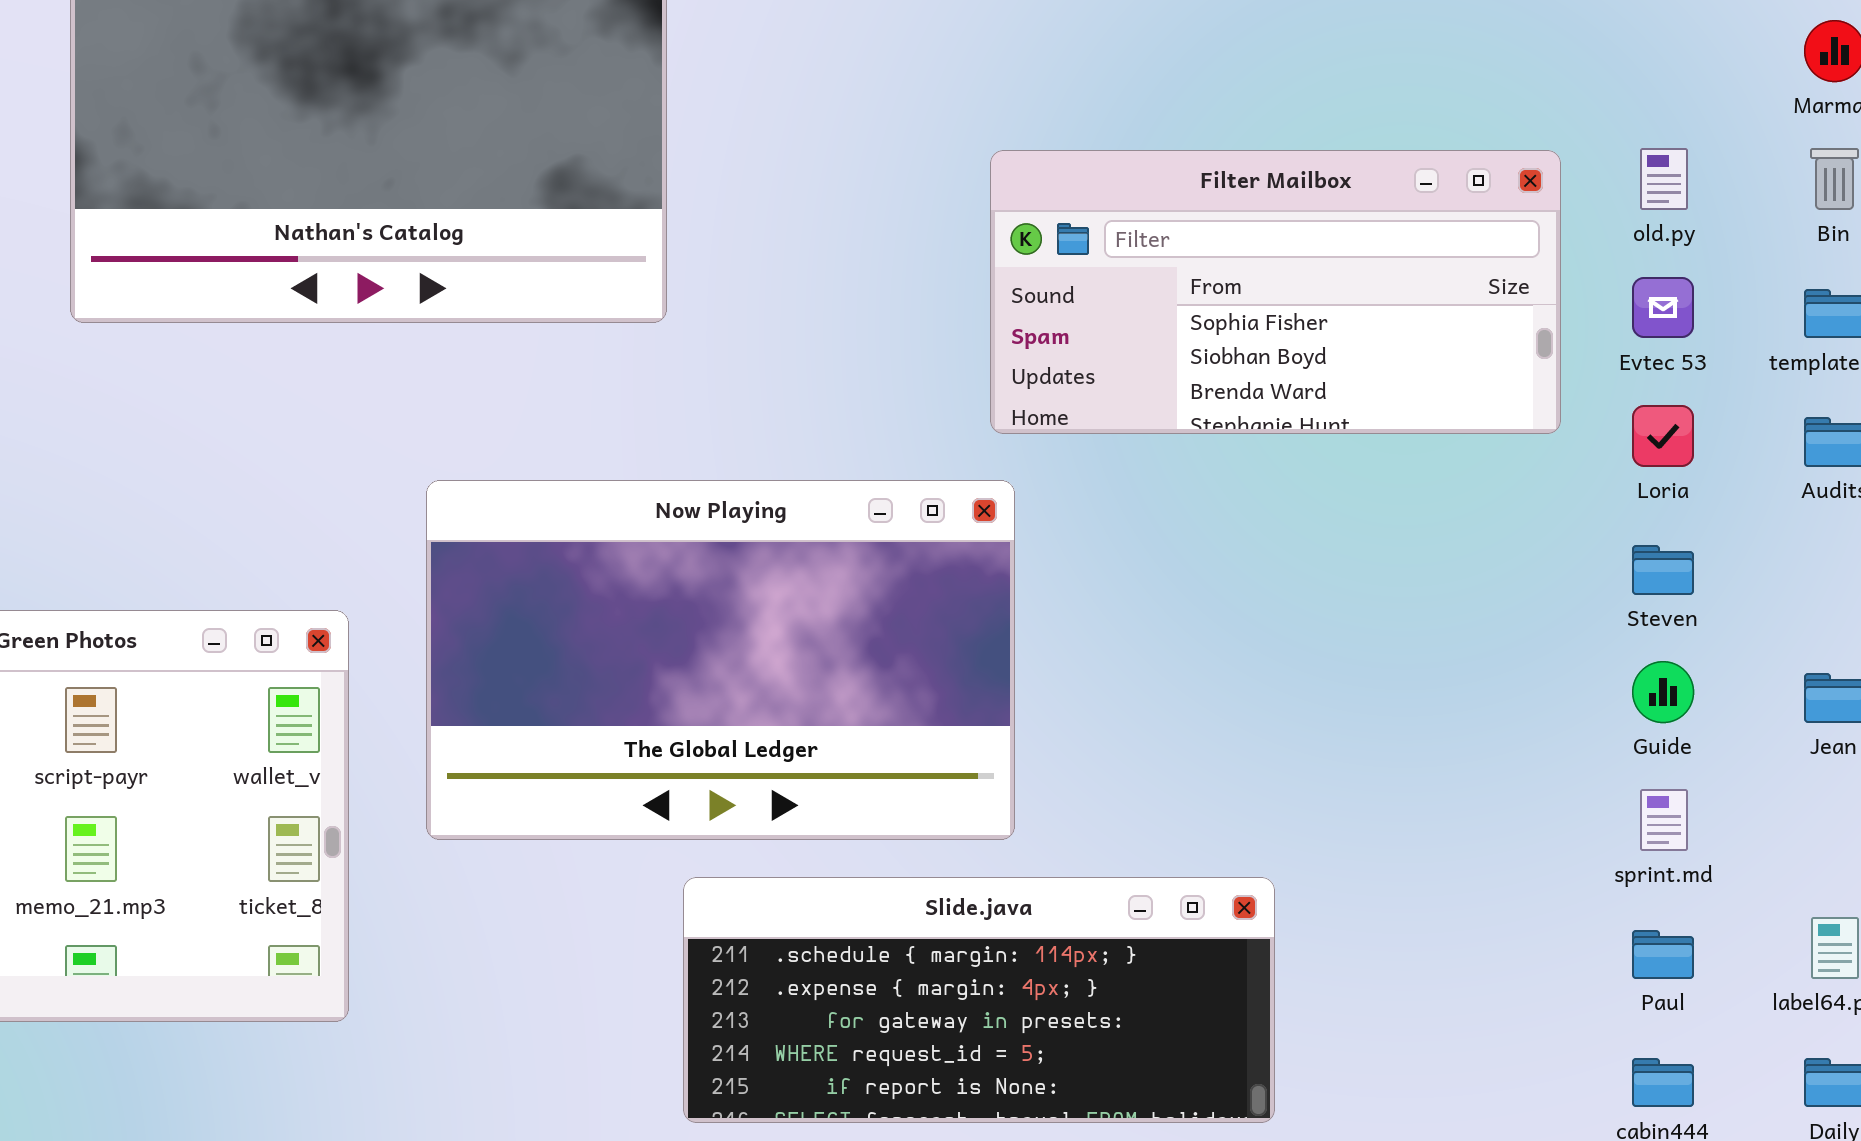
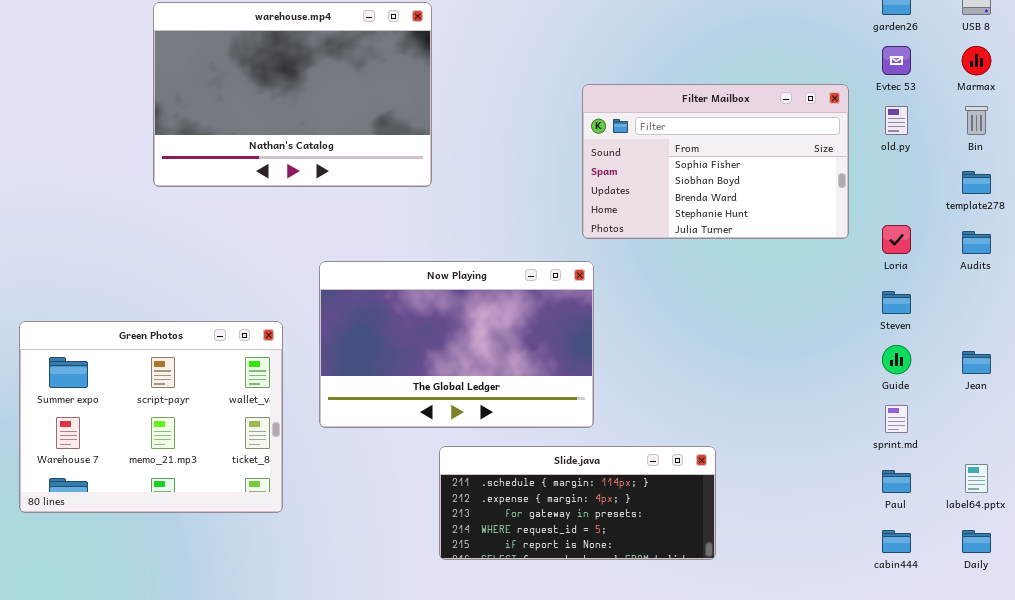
Filter Mailbox: [990,150,1561,434] -> [582,84,849,239], resized
Evtec 53: [1632,277,1694,338] -> [882,46,911,75], moved

